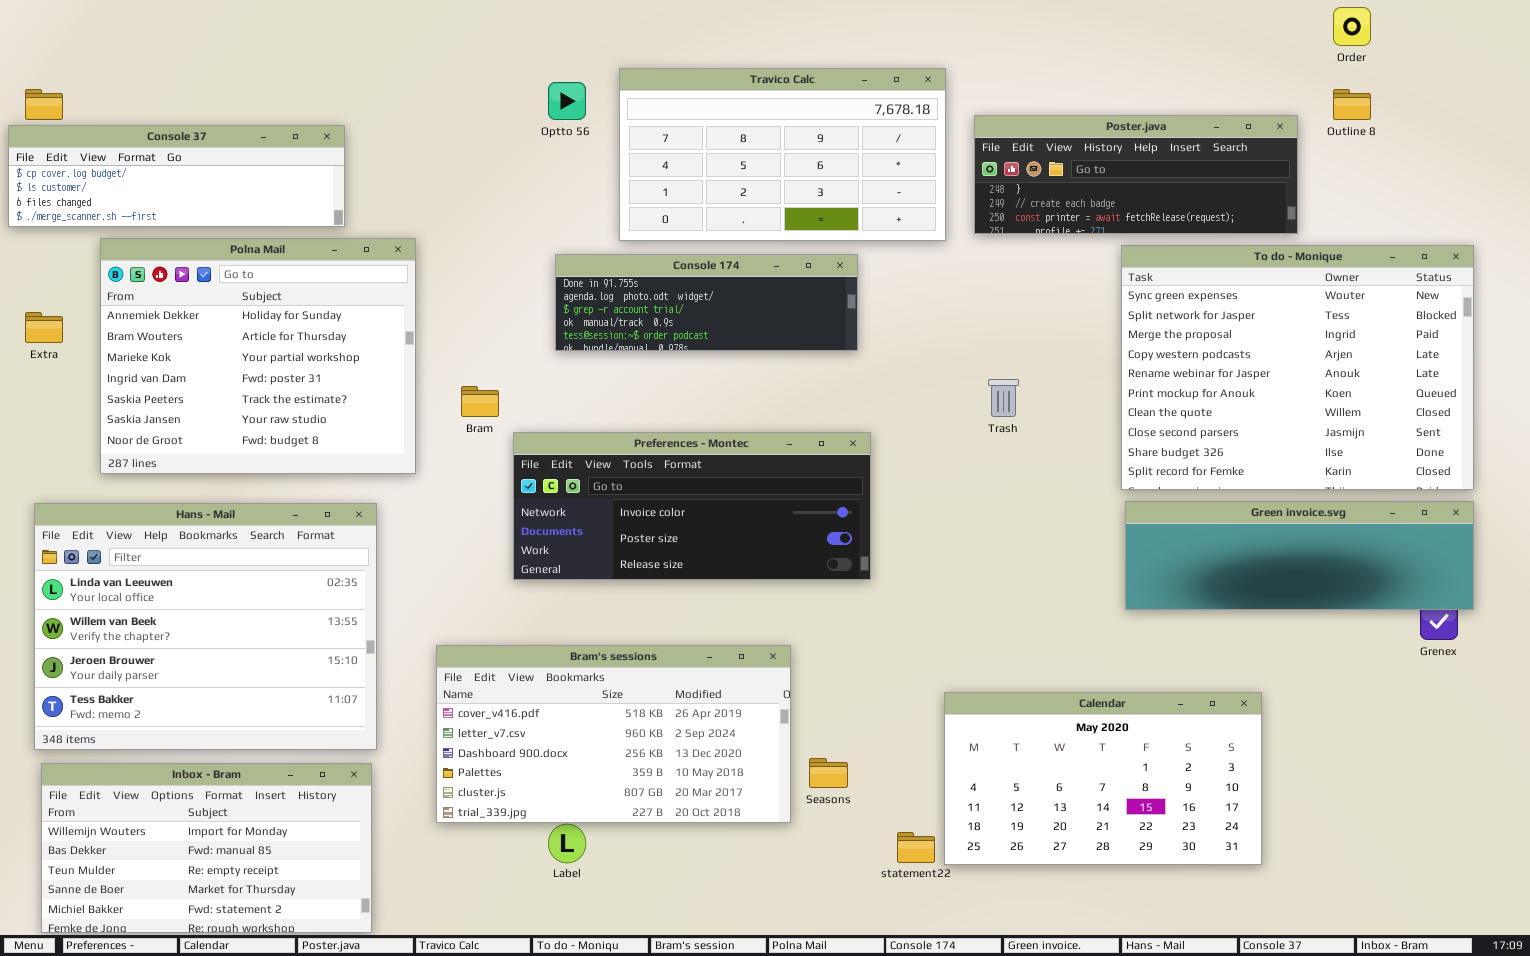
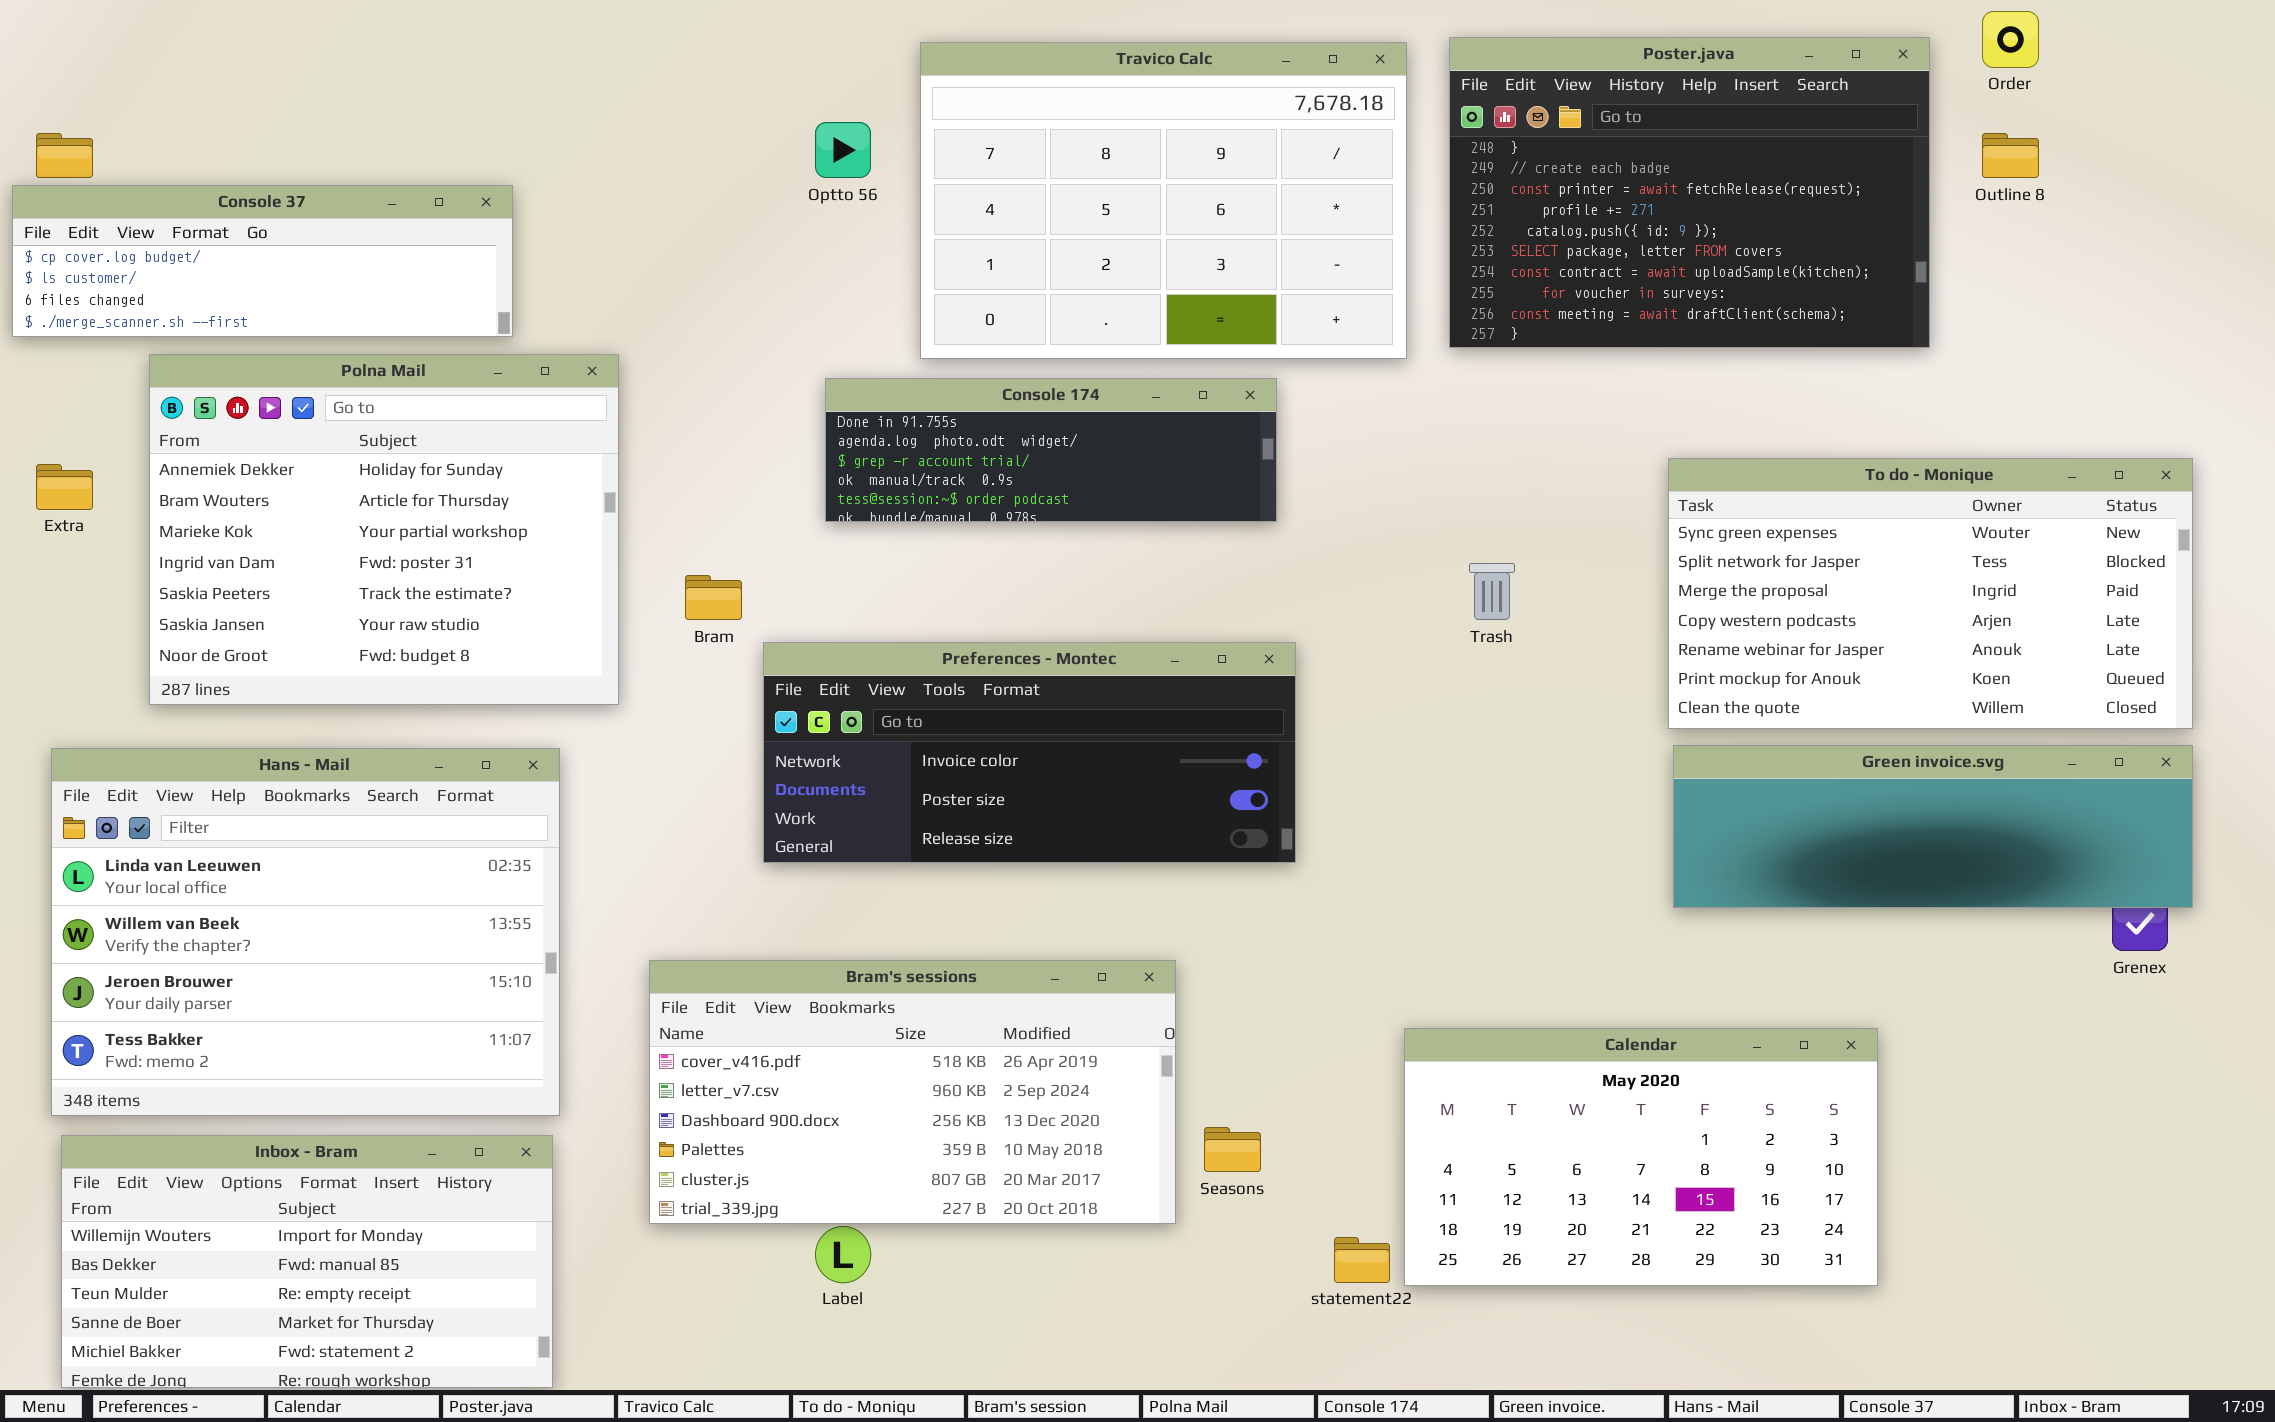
Travico Calc: [619,68,946,241] -> [920,42,1407,359], resized
Poster.java: [974,115,1298,234] -> [1449,37,1930,348], resized
To do - Monique: [1121,245,1474,490] -> [1668,458,2193,729], resized

